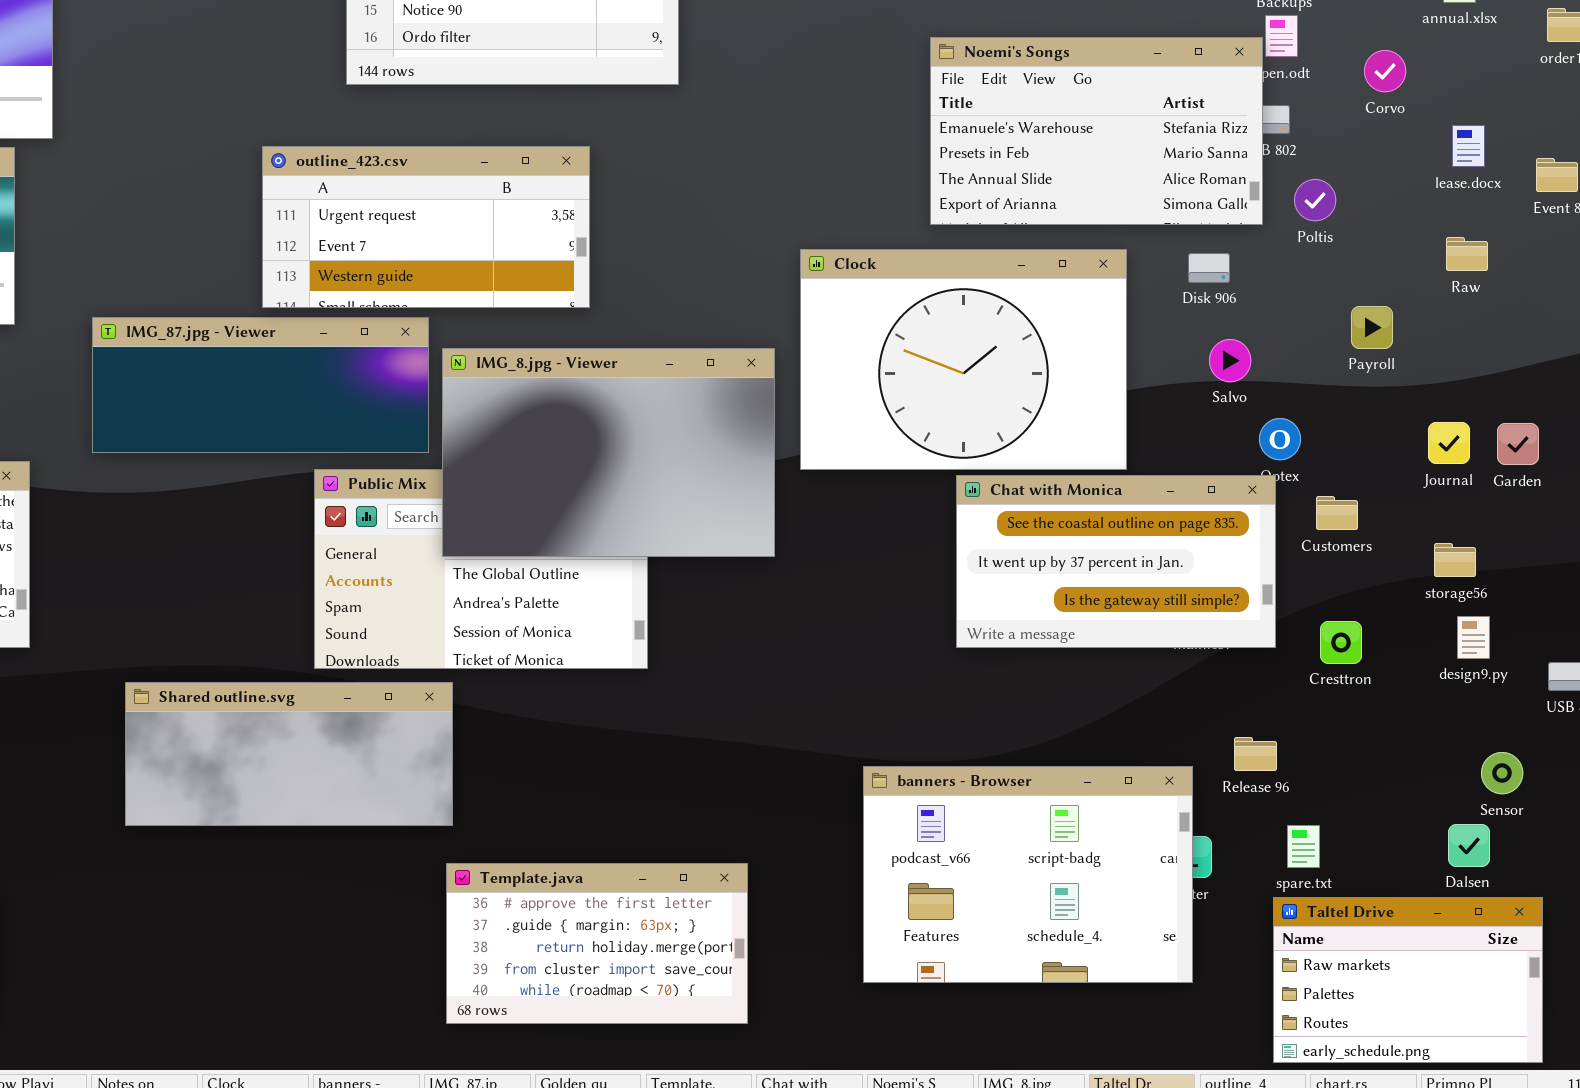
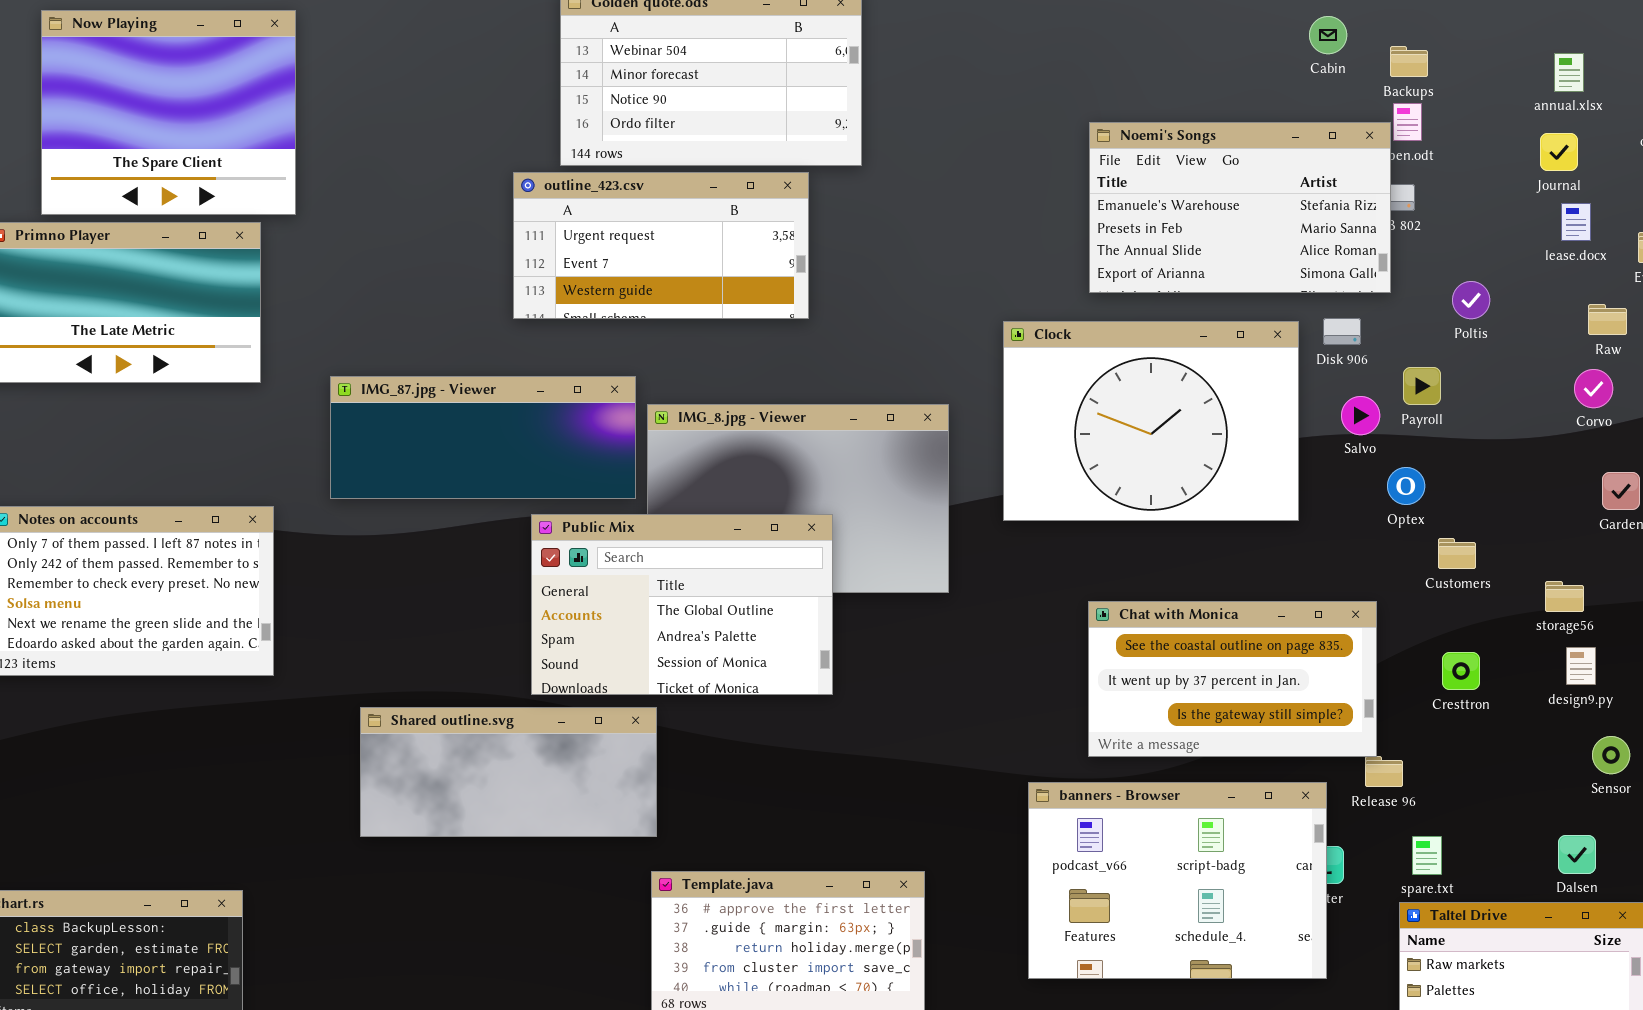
Corvo: [1364,50,1406,92] -> [1574,369,1613,408], moved
outline_423.csv: [262,146,590,308] -> [513,172,809,319], moved
Poltis: [1294,179,1336,221] -> [1452,281,1490,319], moved
Raw: [1446,237,1488,271] -> [1588,304,1627,335], moved
Clock: [800,249,1127,470] -> [1003,321,1299,521], moved
Payroll: [1351,306,1393,349] -> [1403,367,1441,405], moved
Journal: [1428,422,1470,464] -> [1540,133,1578,171], moved
Public Mix: [314,469,648,669] -> [531,514,833,695], raised
Chat with Monica: [956,475,1276,648] -> [1088,601,1377,757], moved
Sensor: [1481,752,1523,794] -> [1592,736,1630,774], moved

